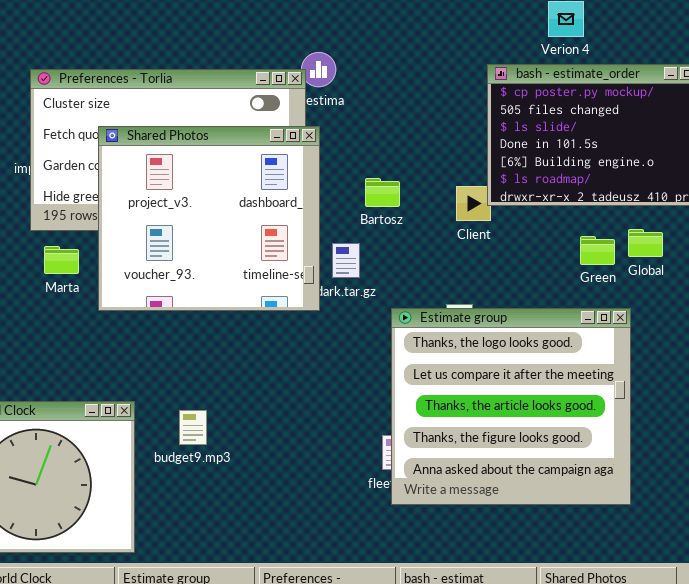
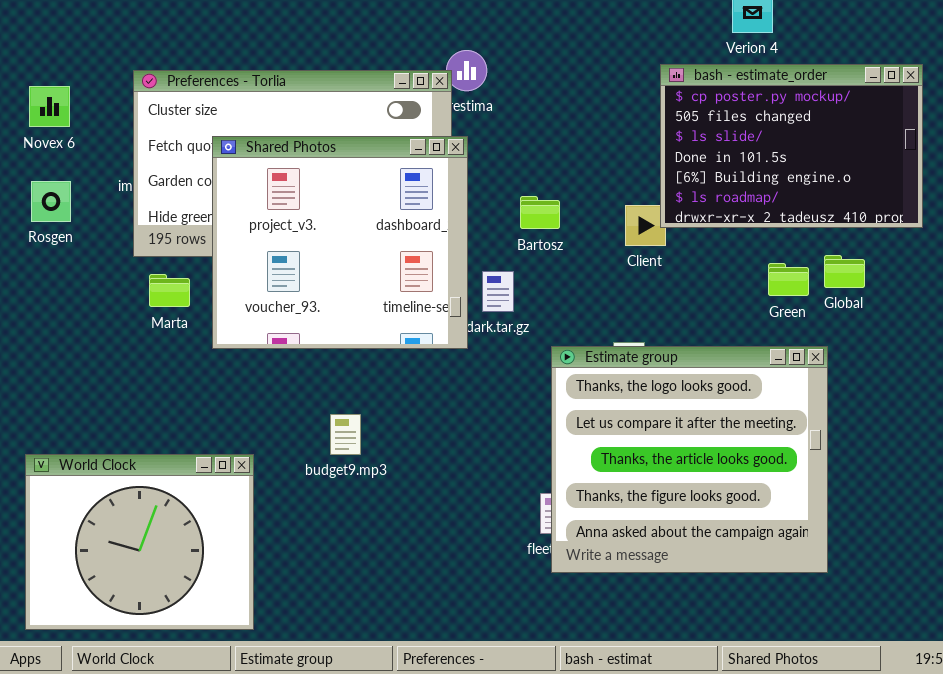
budget9.mp3: [179,410,207,445] -> [330,414,361,455], moved

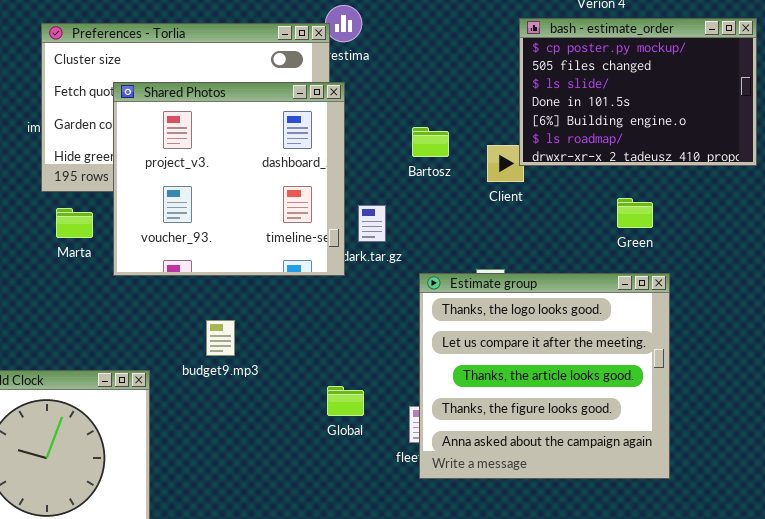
Bartosz: [520,196,560,229] -> [412,127,449,157], moved
Global: [824,255,865,288] -> [327,386,364,416], moved
budget9.mp3: [330,414,361,455] -> [206,320,235,356], moved

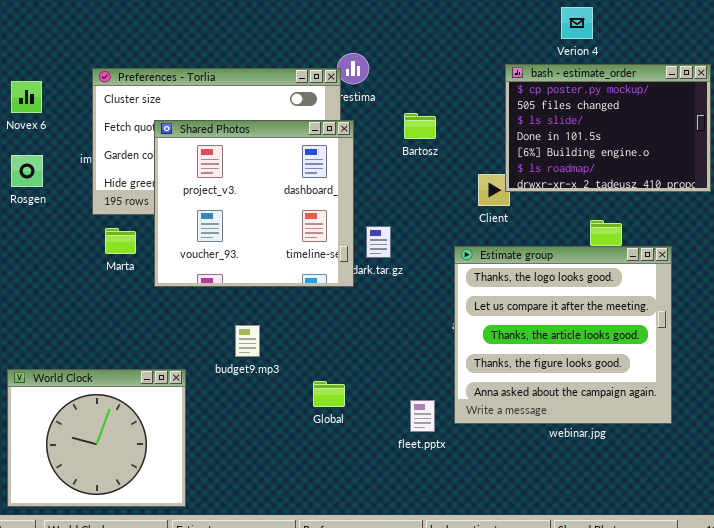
Bartosz: [412,127,449,157] -> [404,113,436,139], moved
Estimate group: [419,273,670,479] -> [454,246,672,424], moved
Global: [327,386,364,416] -> [313,381,345,407], moved

